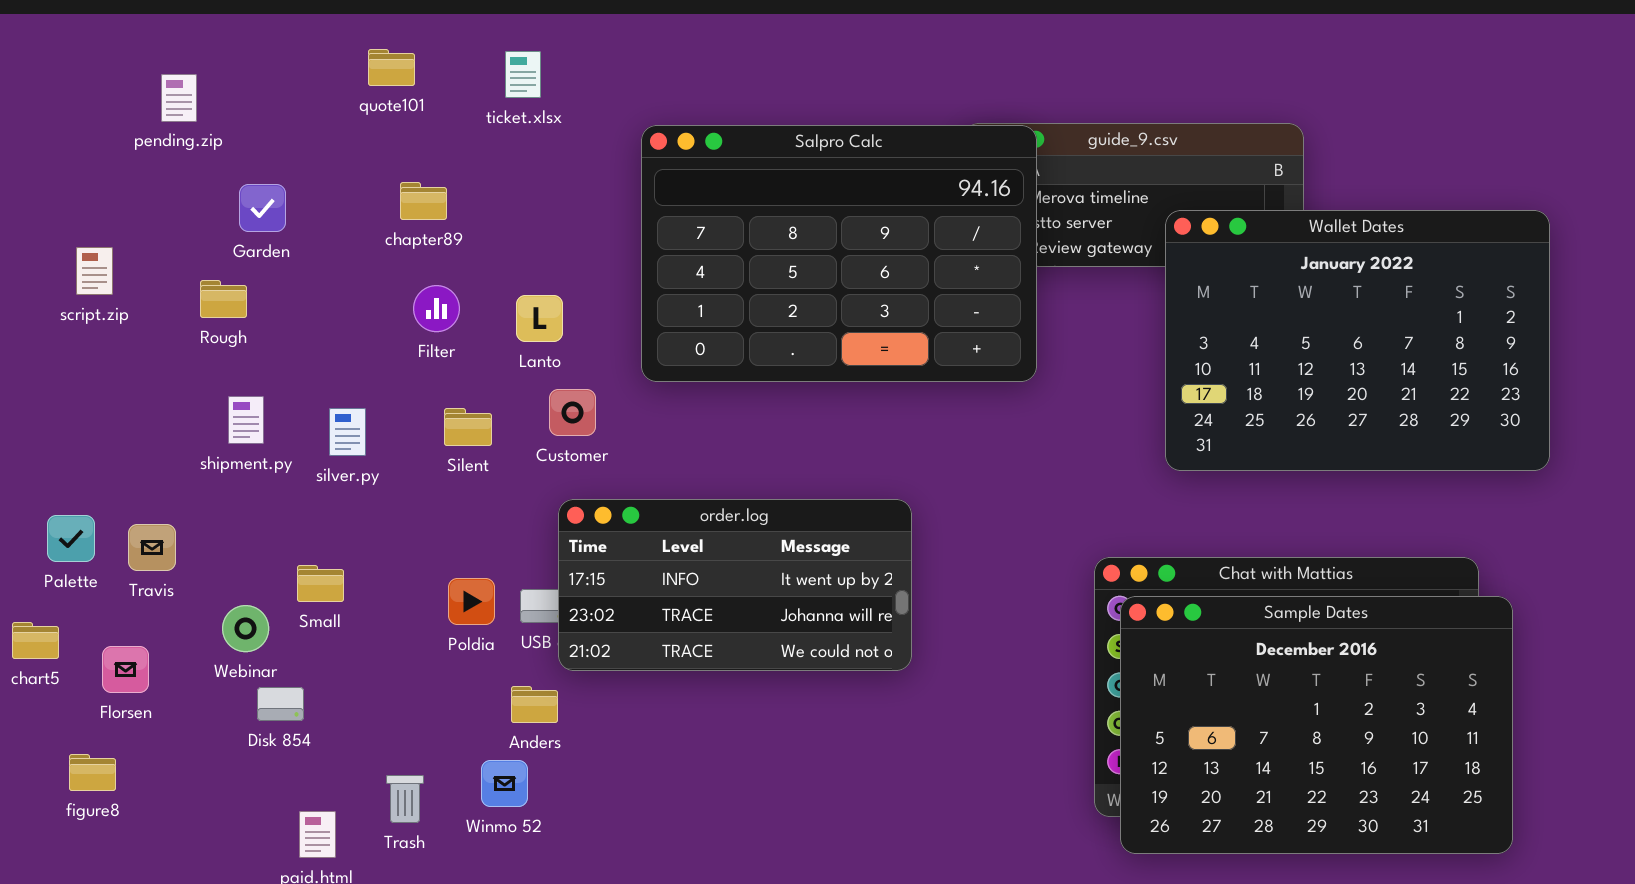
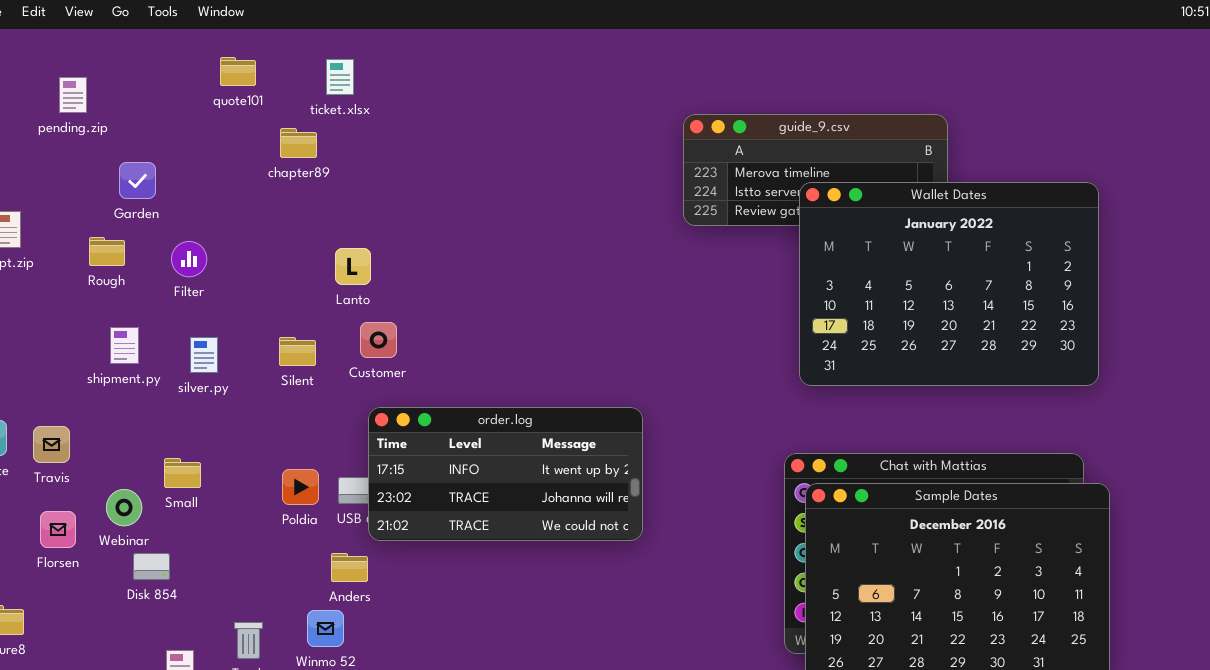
Salpro Calc: [641,125,1037,382] -> none, closed
chapter89: [400,182,447,220] -> [280,128,317,158], moved
Wallet Dates: [1165,210,1550,471] -> [799,182,1099,386], moved
Filter: [413,285,460,332] -> [171,241,207,277], moved
Florsen: [102,646,149,693] -> [40,511,76,548], moved

